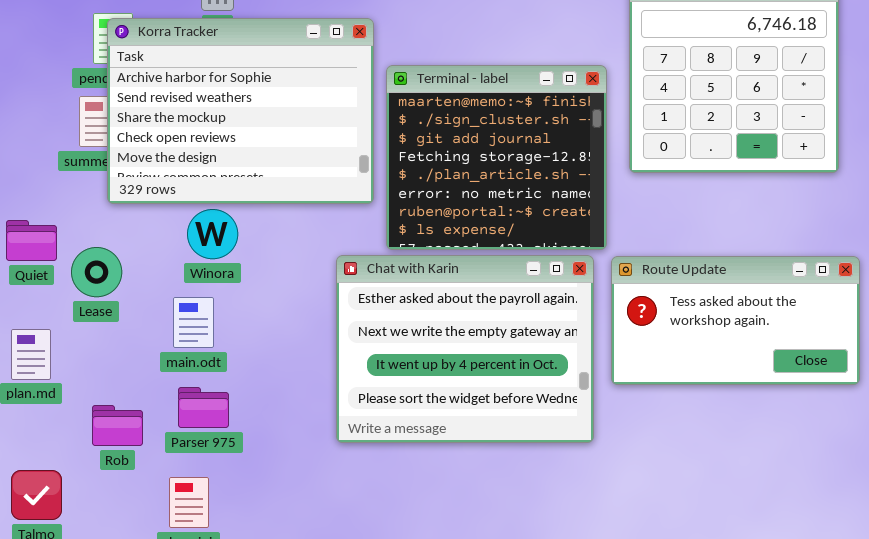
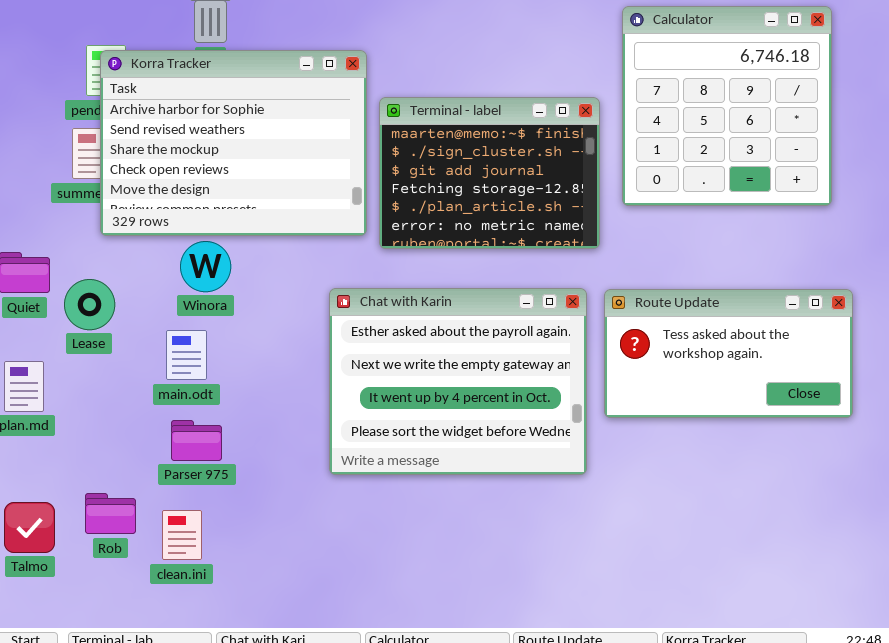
Terminal - label: [386,65,607,250] -> [379,97,600,249], resized
Rob: [92,405,143,446] -> [85,493,136,534], moved

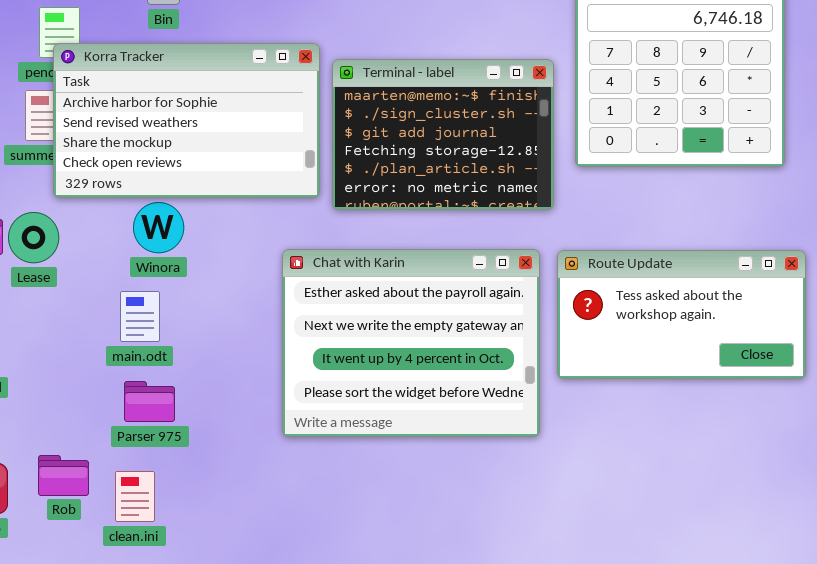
Korra Tracker: [100,50,367,236] -> [53,43,320,198], resized
Lease: [64,279,115,330] -> [8,212,59,263], moved

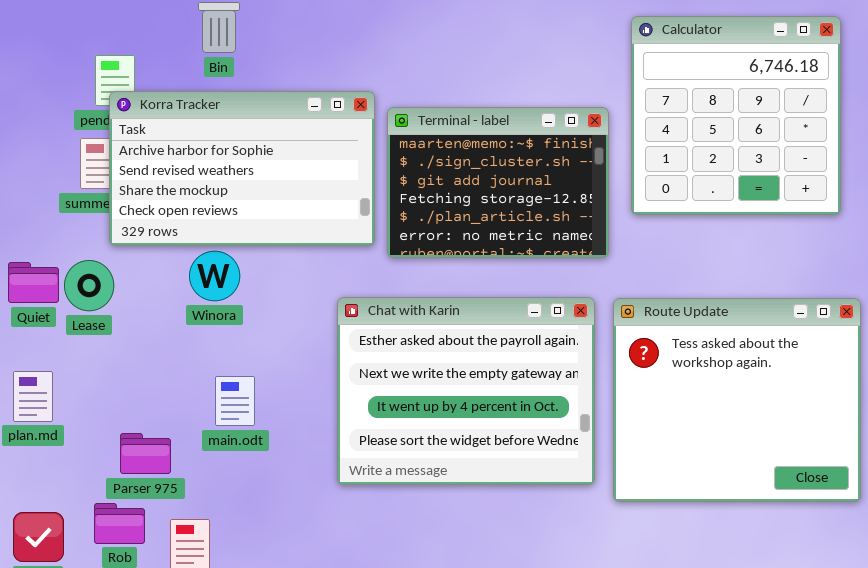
Route Update: [557,250,806,379] -> [613,298,861,502], resized
main.odt: [120,291,160,342] -> [215,376,255,426], moved
Parser 975: [124,381,175,422] -> [120,433,171,474], moved

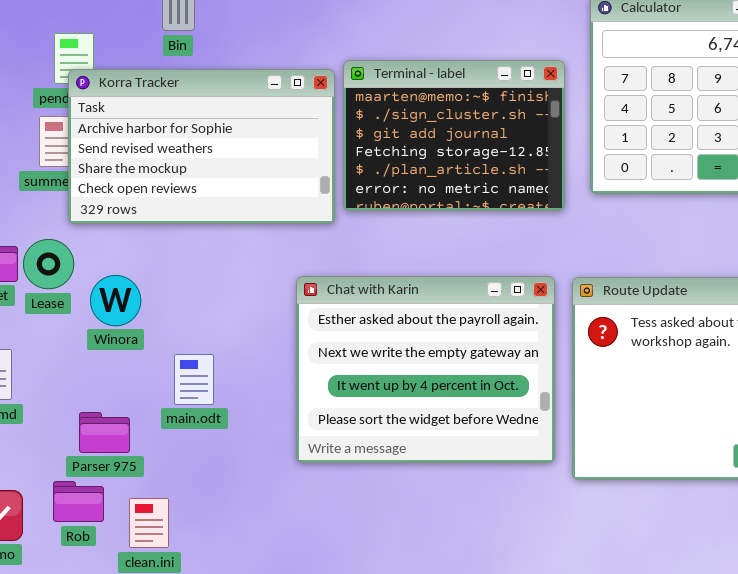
Terminal - label: [387,107,609,258] -> [343,60,565,211], moved
Winora: [189,251,240,301] -> [90,275,141,326], moved

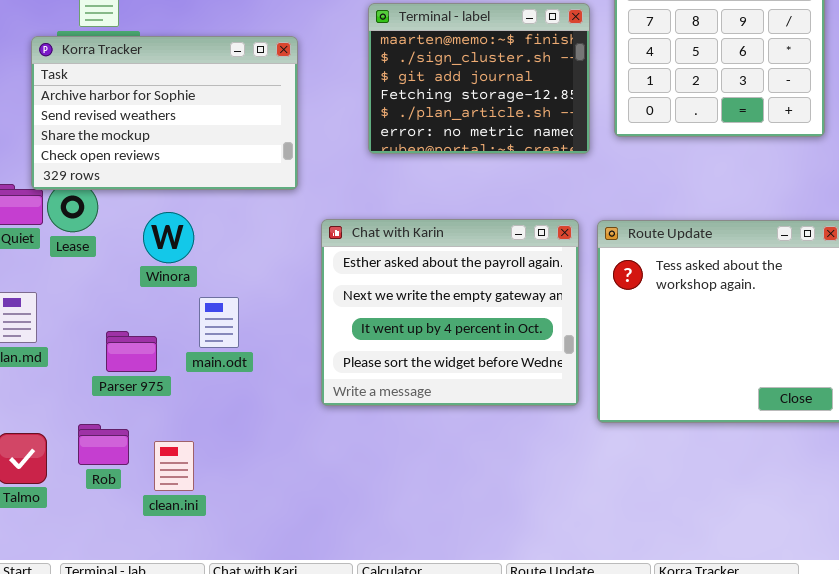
Korra Tracker: [68,69,335,224] -> [31,36,298,190], moved
Winora: [90,275,141,326] -> [143,212,194,263], moved
Parser 975: [79,412,130,453] -> [106,331,157,372], moved

